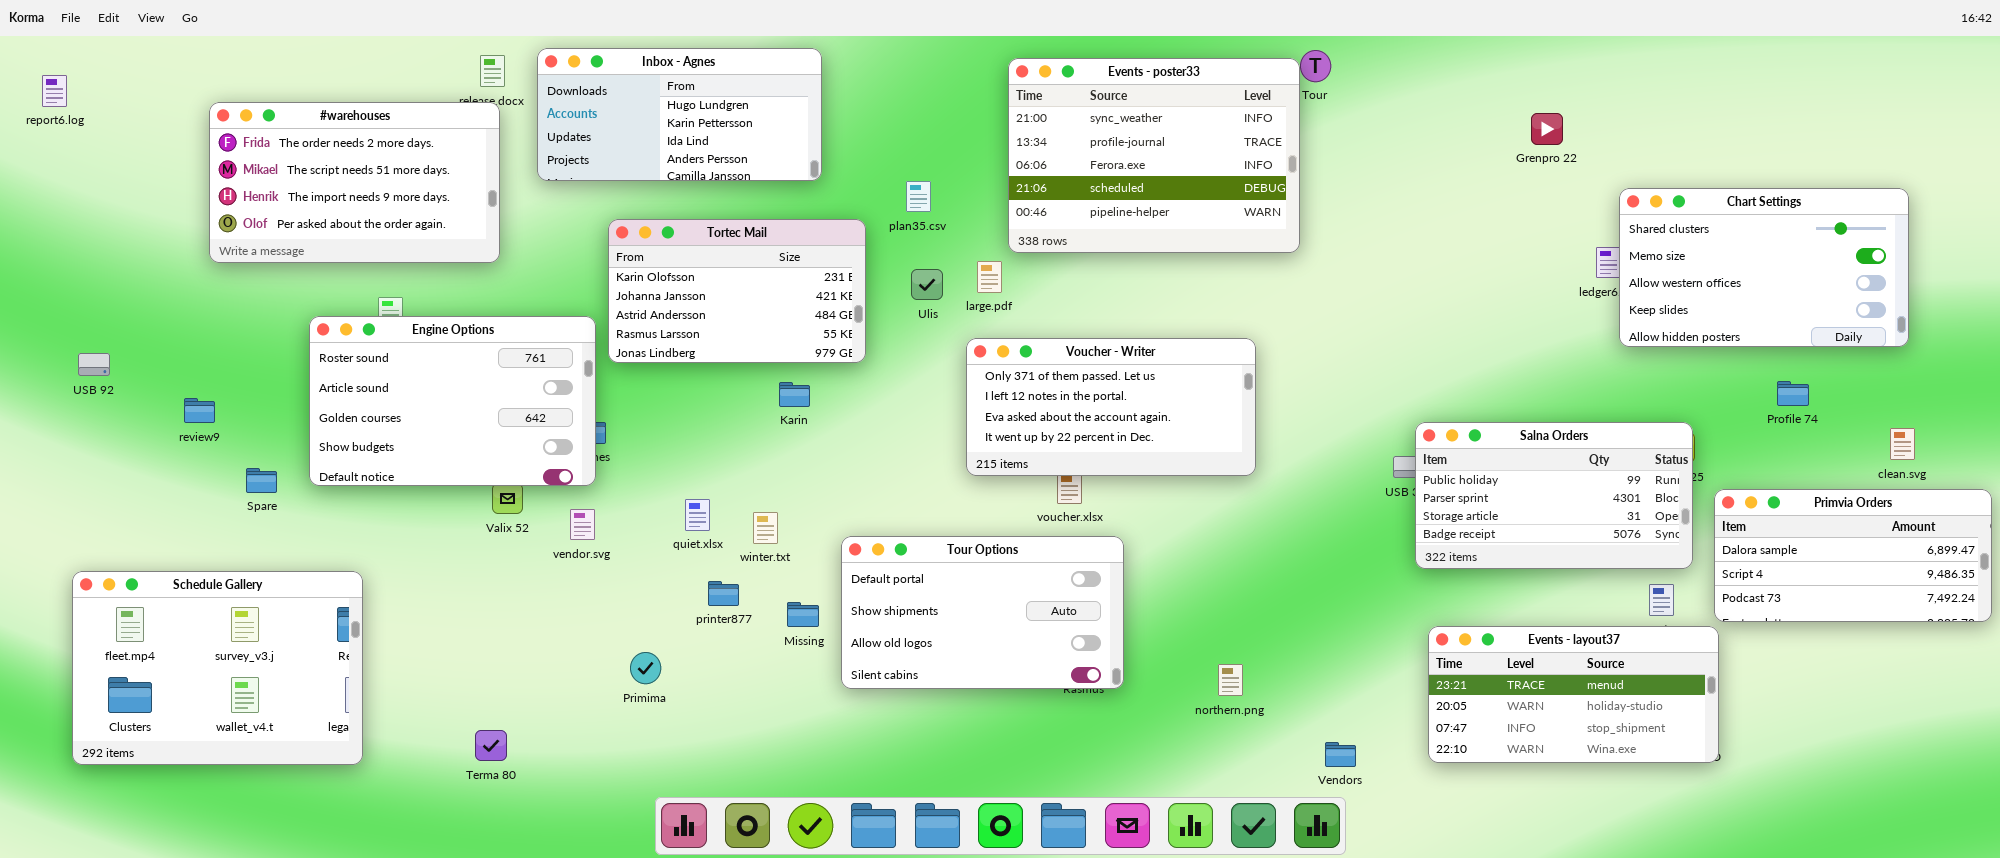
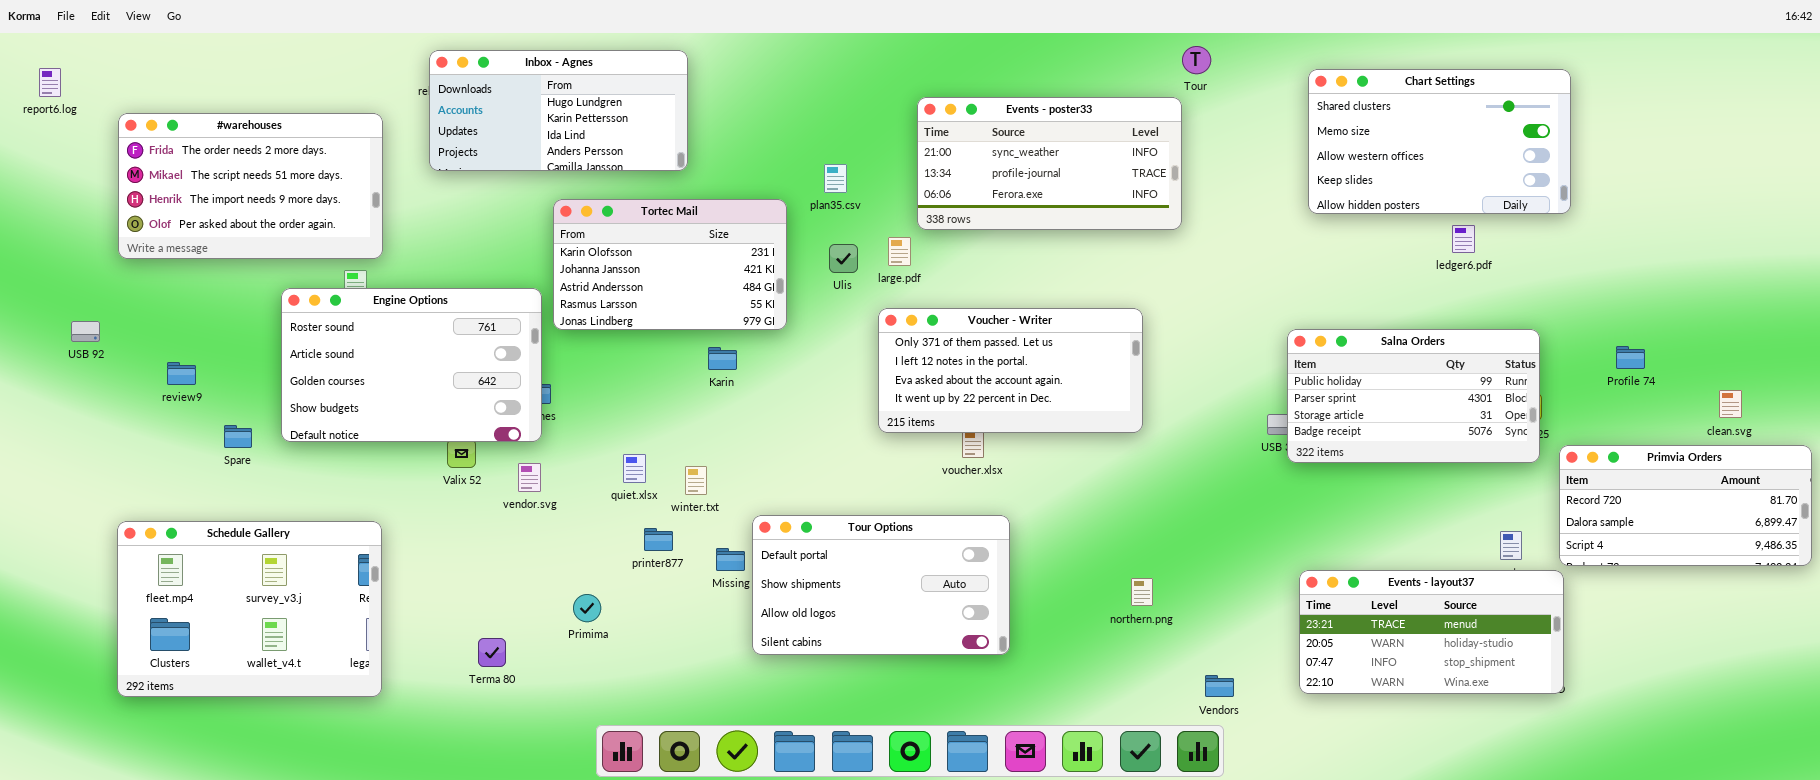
Inbox - Agnes: [537,48,822,181] -> [429,50,688,171], moved
Events - poster33: [1008,58,1300,253] -> [917,97,1182,230], resized
#warehouses: [209,102,500,263] -> [118,113,383,259], moved
Chart Settings: [1619,188,1909,347] -> [1308,69,1571,214], moved
Salna Orders: [1415,422,1693,569] -> [1287,329,1540,463], moved
Primvia Orders: [1714,489,1992,622] -> [1559,445,1812,566], scrolled up 1 row
Tour Options: [841,536,1124,689] -> [752,515,1010,655], moved
Schedule Gallery: [72,571,363,765] -> [117,521,382,697], moved
northern.png: [1218,664,1243,696] -> [1131,578,1153,606], moved
Terma 80: [475,730,507,761] -> [478,638,506,667], moved

